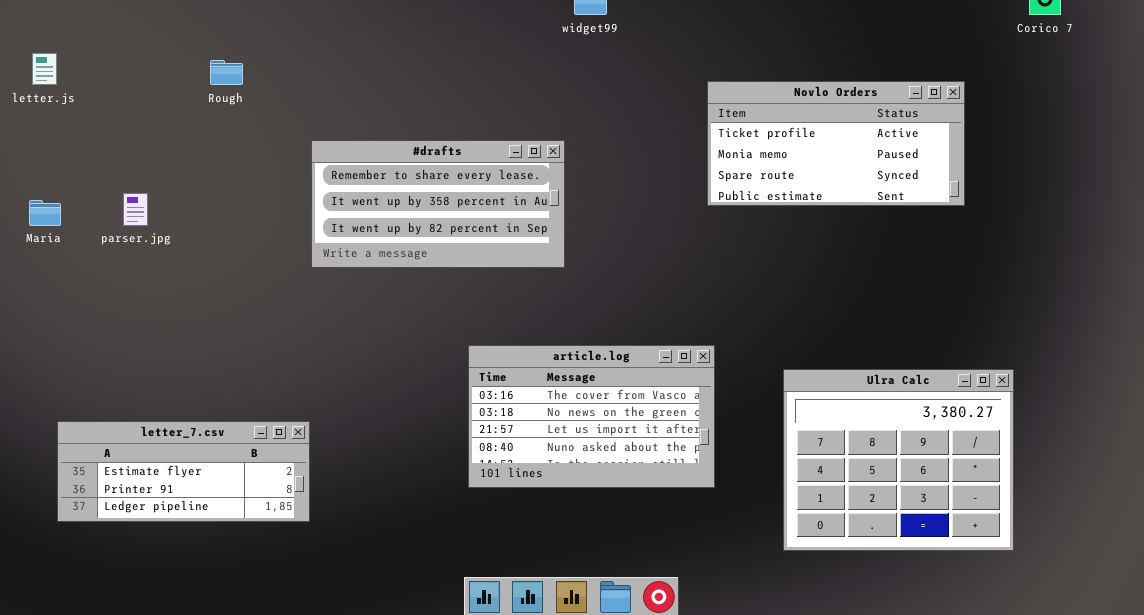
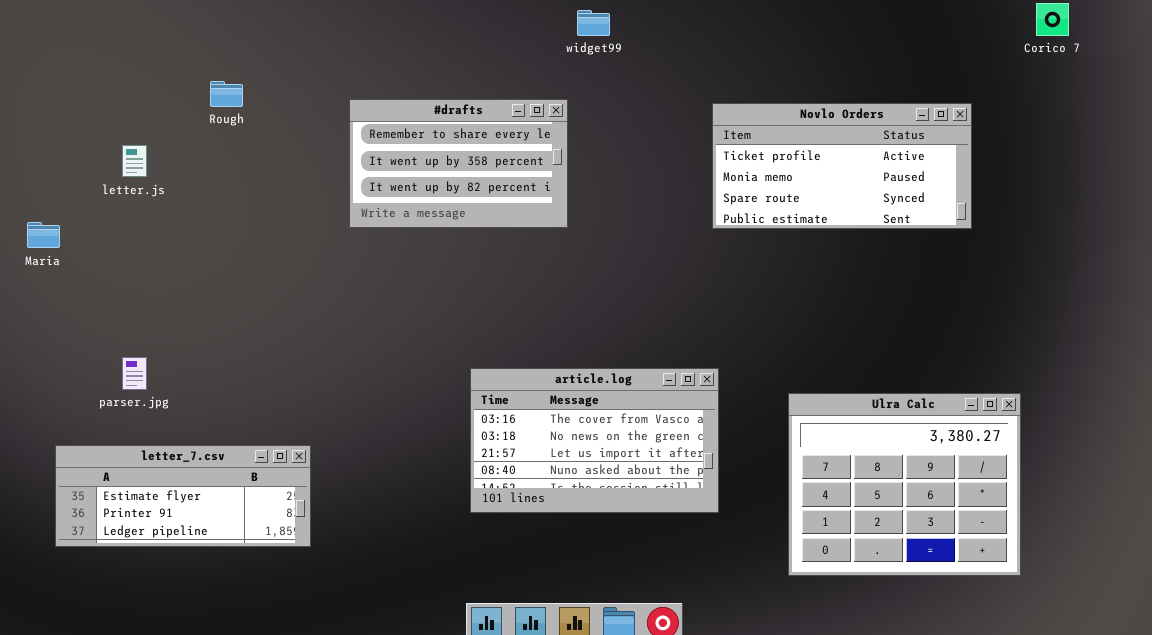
letter.js: [32,53,57,85] -> [122,145,147,177], moved
#drafts: [311,140,565,268] -> [349,99,568,228], moved, resized
parser.jpg: [123,193,148,226] -> [122,357,147,390], moved

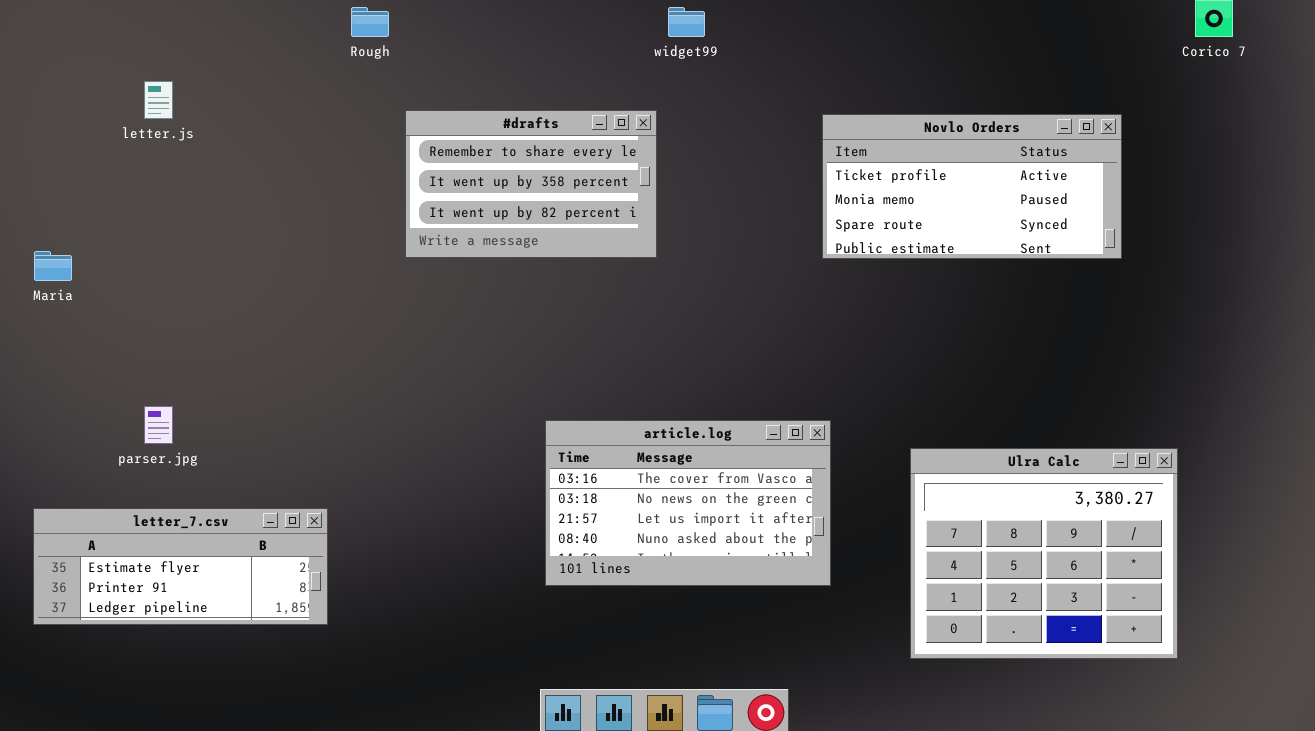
Rough: [210,81,243,107] -> [351,7,389,37], moved
letter.js: [122,145,147,177] -> [144,81,173,119], moved
letter_7.csv: [55,445,311,547] -> [33,508,328,625], moved

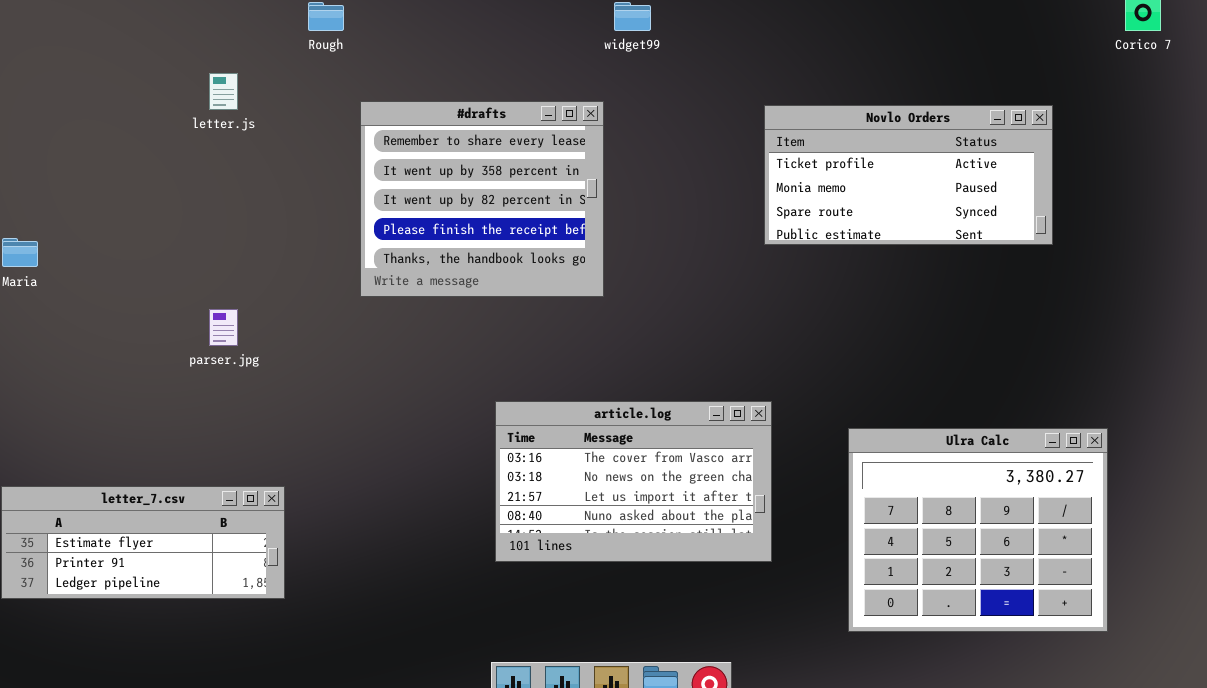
letter.js: [144,81,173,119] -> [209,73,238,110], moved
#drafts: [405,110,657,258] -> [360,101,604,297], resized
parser.jpg: [144,406,173,444] -> [209,309,238,346], moved

